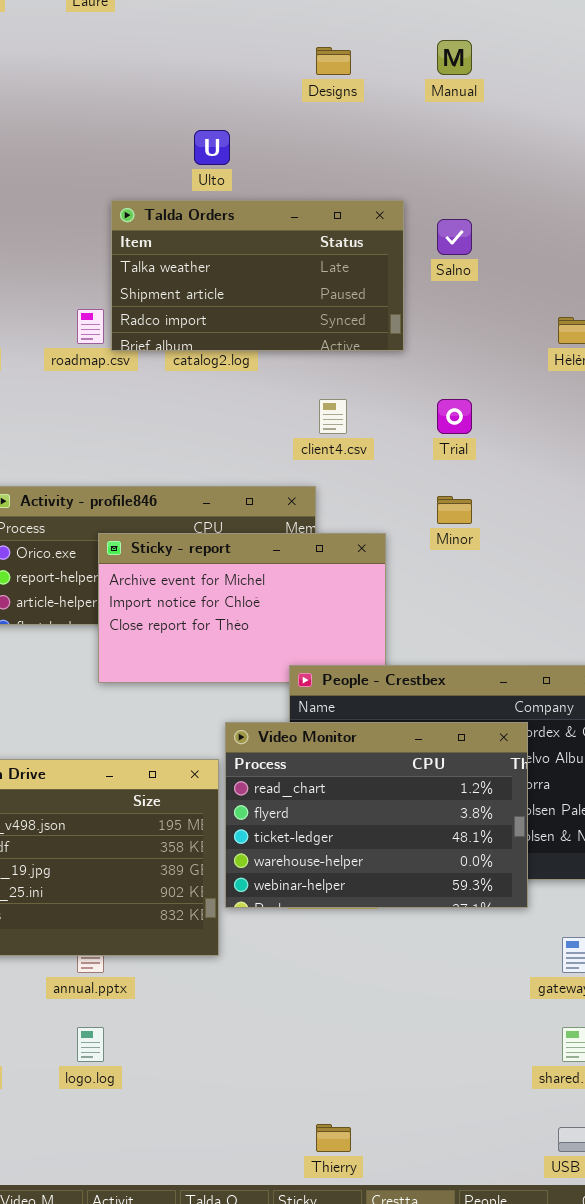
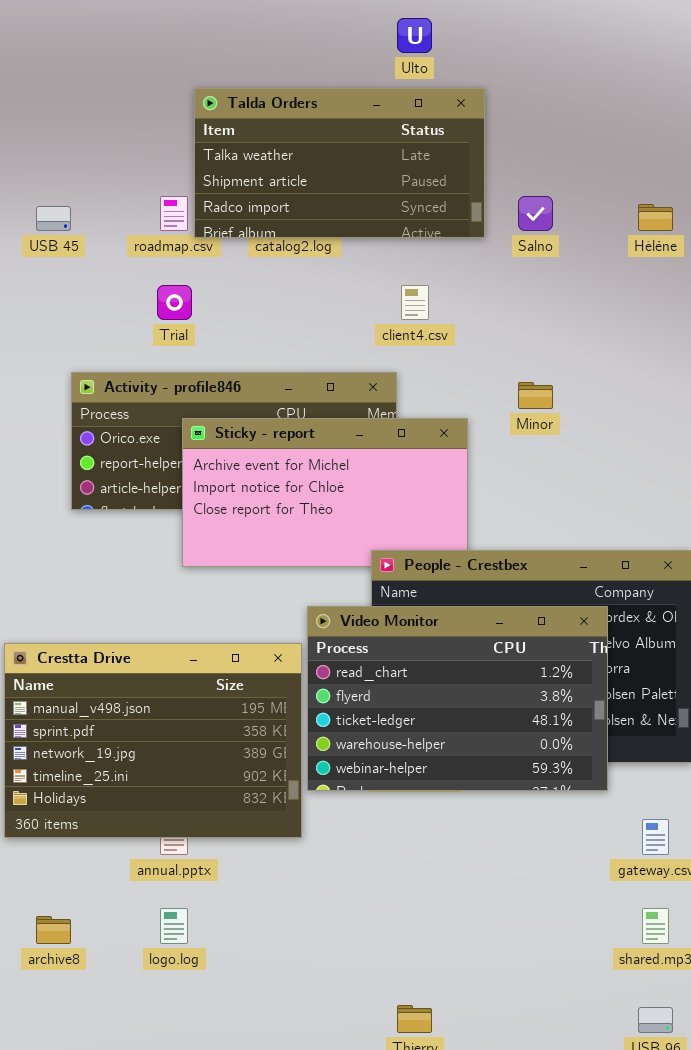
Ulto: [194,130,230,165] -> [397,18,432,53], moved
Salno: [437,219,472,255] -> [518,196,553,231], moved
Trial: [437,399,472,434] -> [157,285,192,320], moved

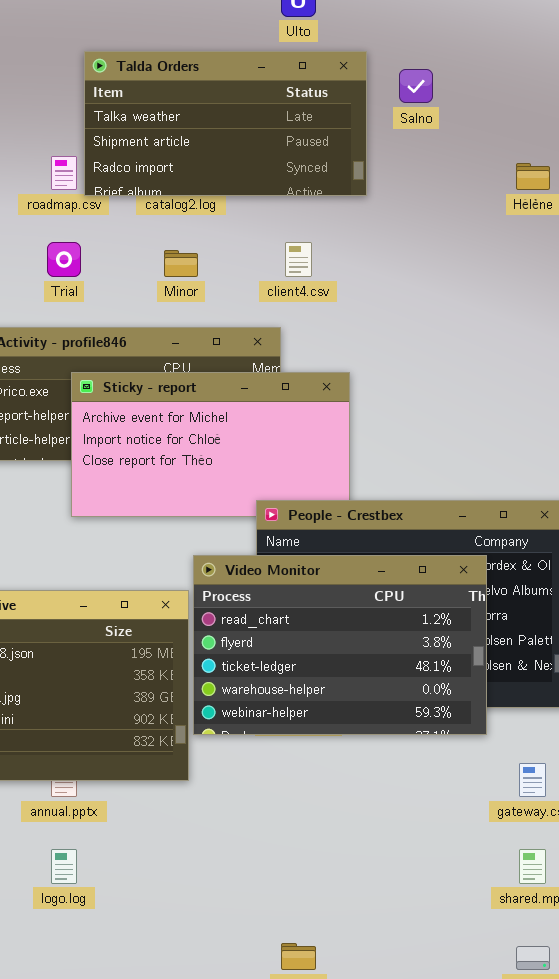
Salno: [518,196,553,231] -> [399,69,433,103], moved
Minor: [518,382,553,409] -> [164,250,198,277], moved

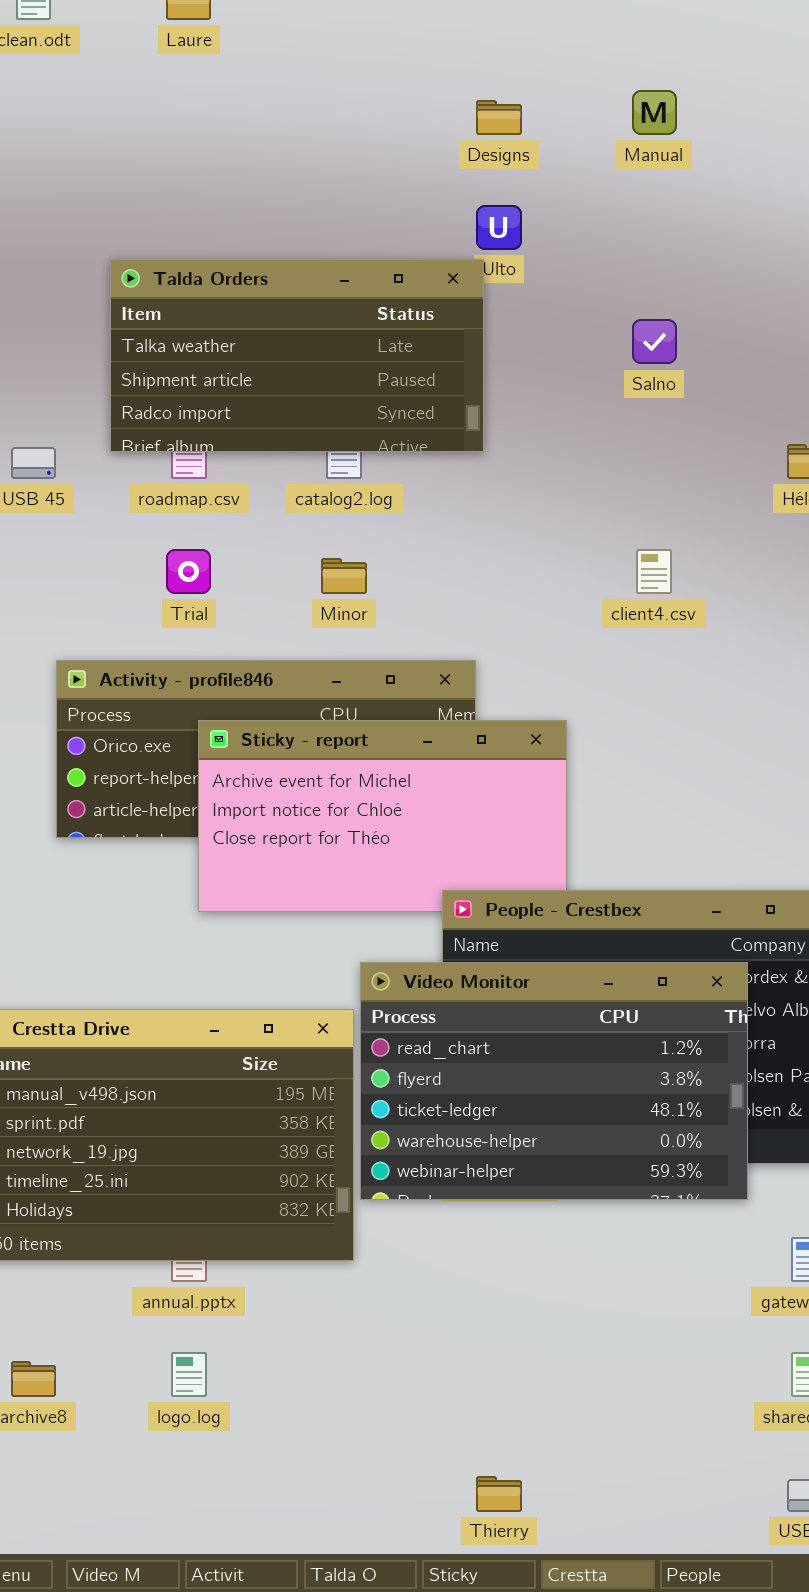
Talda Orders: [84,51,367,196] -> [110,259,484,452], moved
client4.csv: [285,242,312,277] -> [636,549,672,594], moved

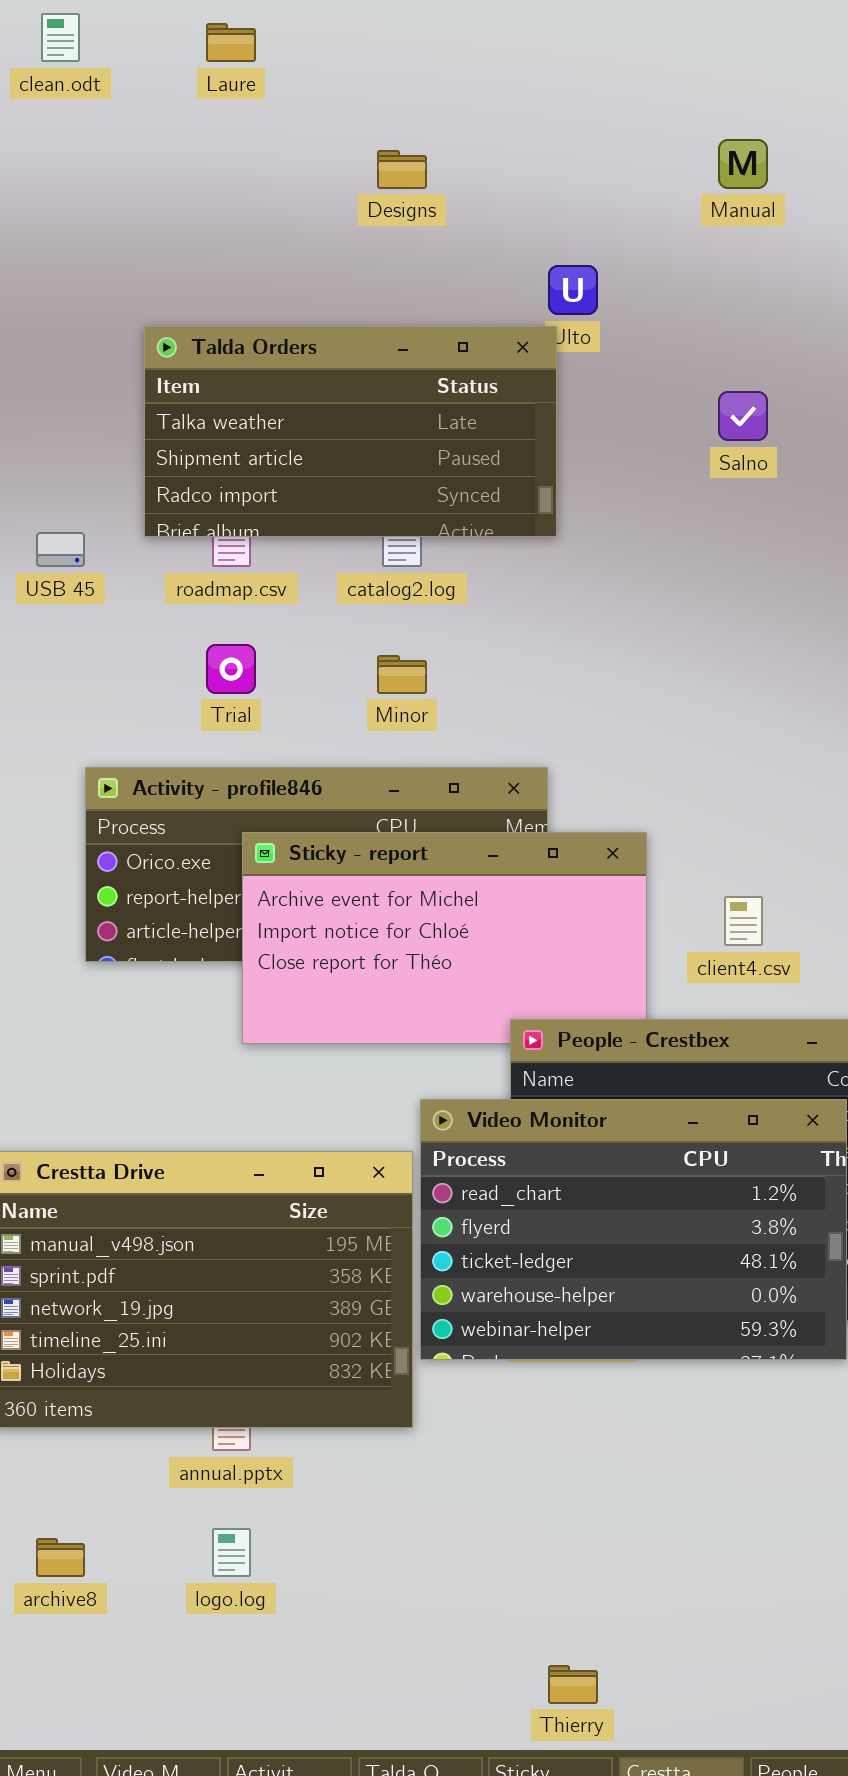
Designs: [476,100,522,135] -> [377,150,427,189], moved
client4.csv: [636,549,672,594] -> [724,896,763,946], moved

